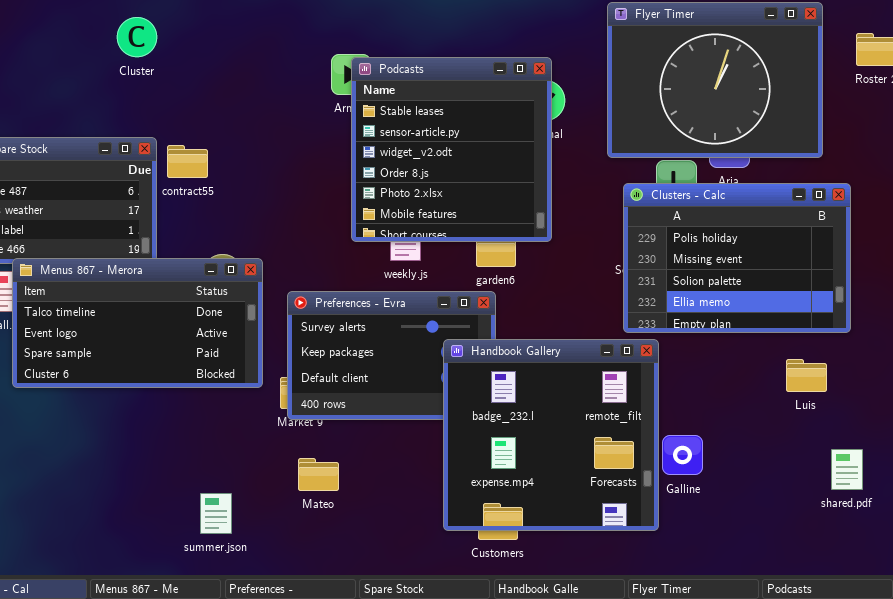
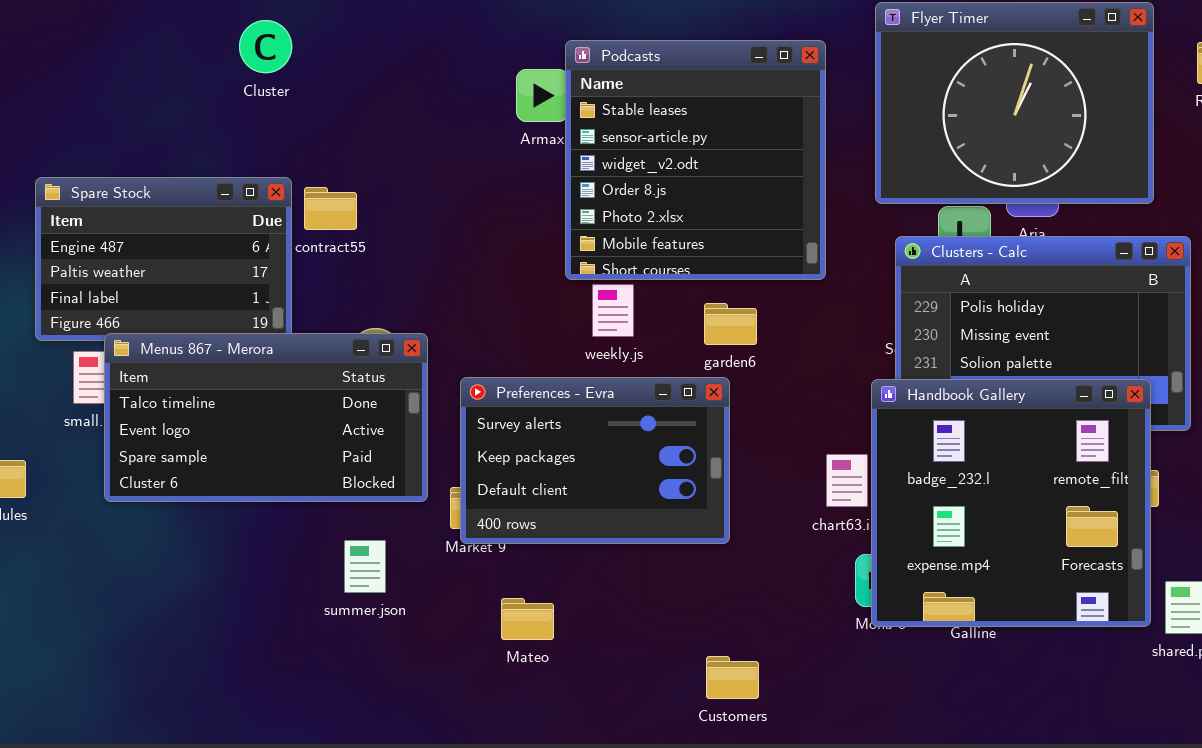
Podcasts: [351,57,552,242] -> [565,40,826,280], moved
Handbook Gallery: [443,339,659,531] -> [871,379,1151,627], moved
Mateo: [298,458,339,491] -> [501,598,554,640], moved
summer.json: [200,493,232,534] -> [344,540,386,593], moved

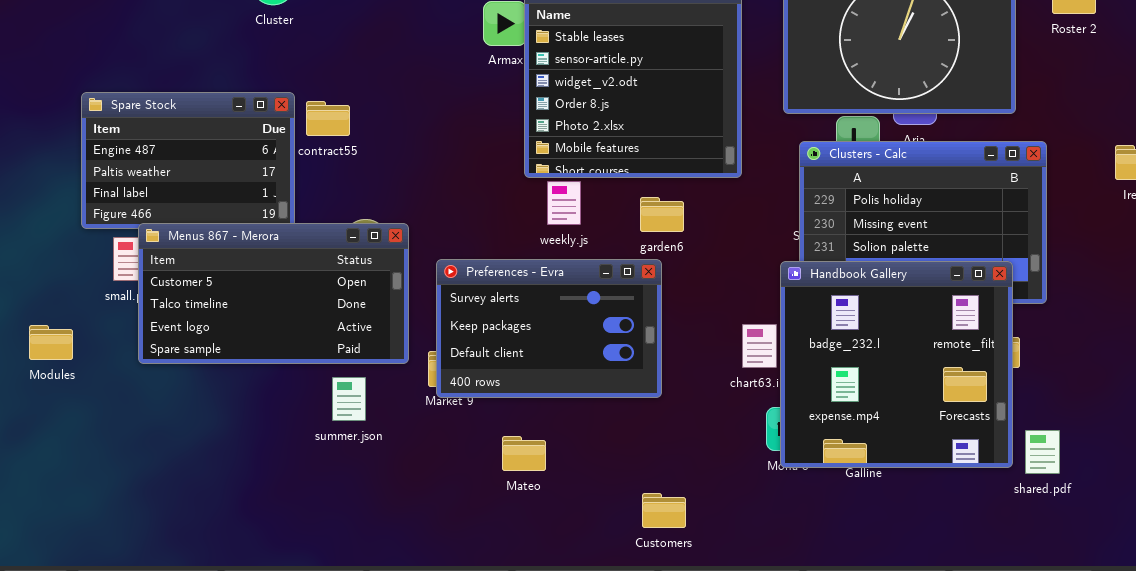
Menus 867 - Merora: [104,333,428,502] -> [138,223,409,364], scrolled up 1 row
summer.json: [344,540,386,593] -> [332,377,366,421], moved
Mateo: [501,598,554,640] -> [502,436,546,471], moved

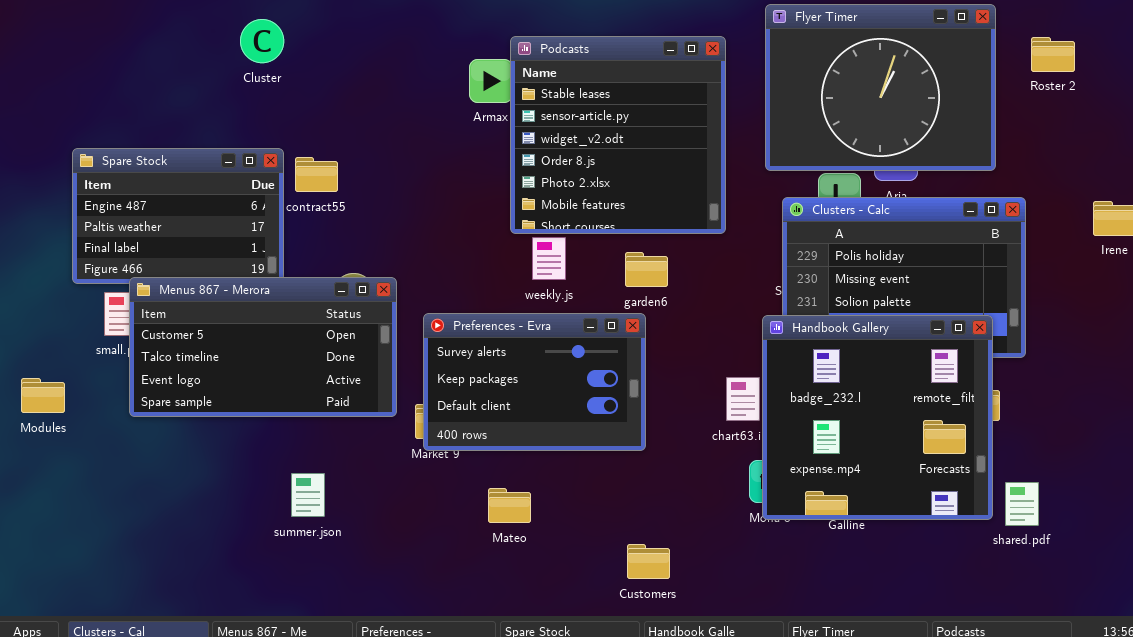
summer.json: [332,377,366,421] -> [291,473,325,517], moved

